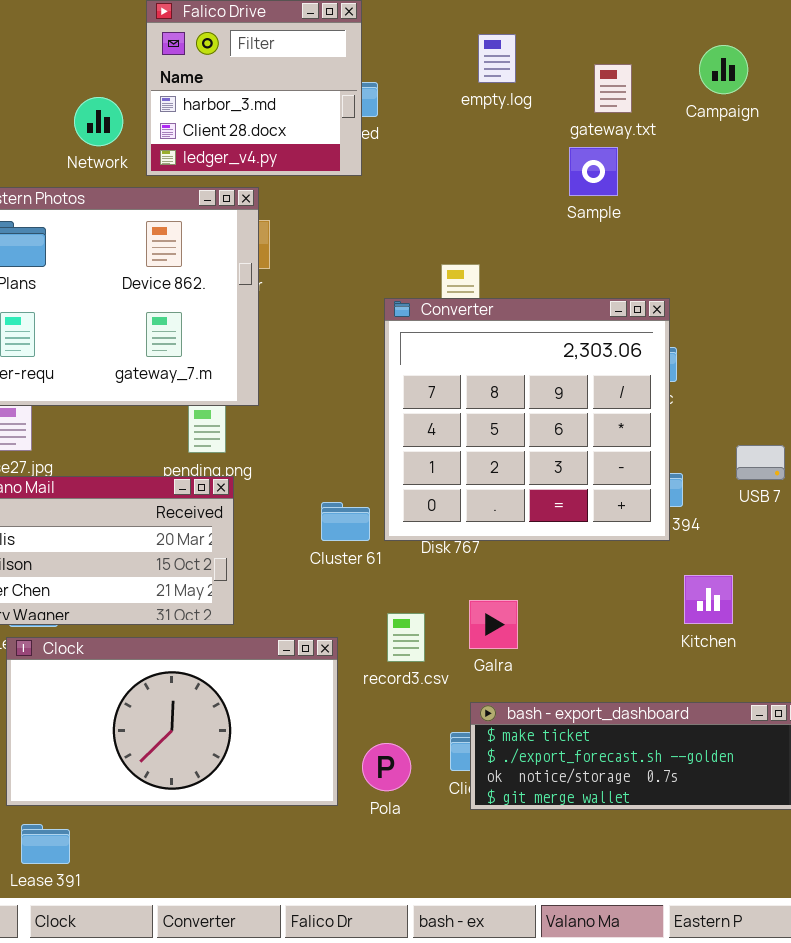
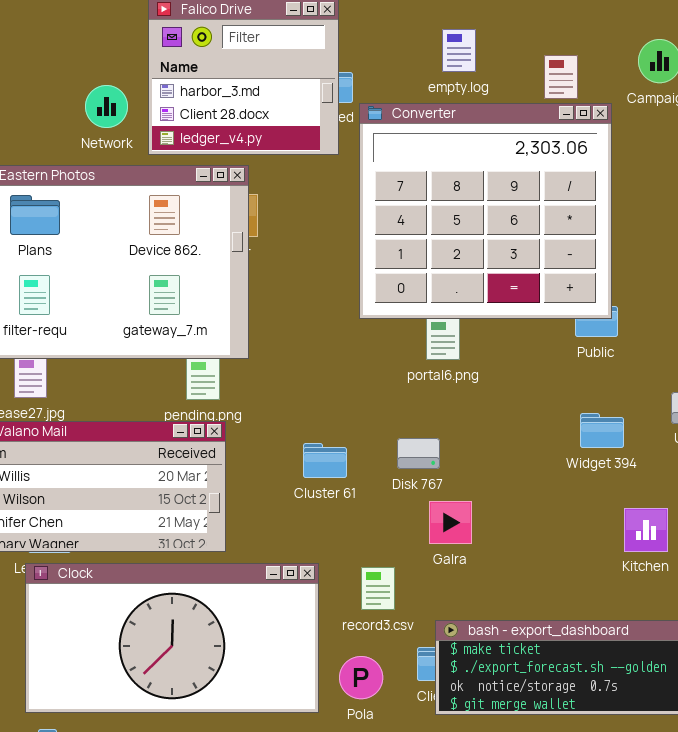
Converter: [384,298,670,541] -> [359,103,612,319], moved
Galra: [469,600,518,649] -> [429,501,472,544], moved
record3.csv: [387,613,425,662] -> [361,567,395,610], moved

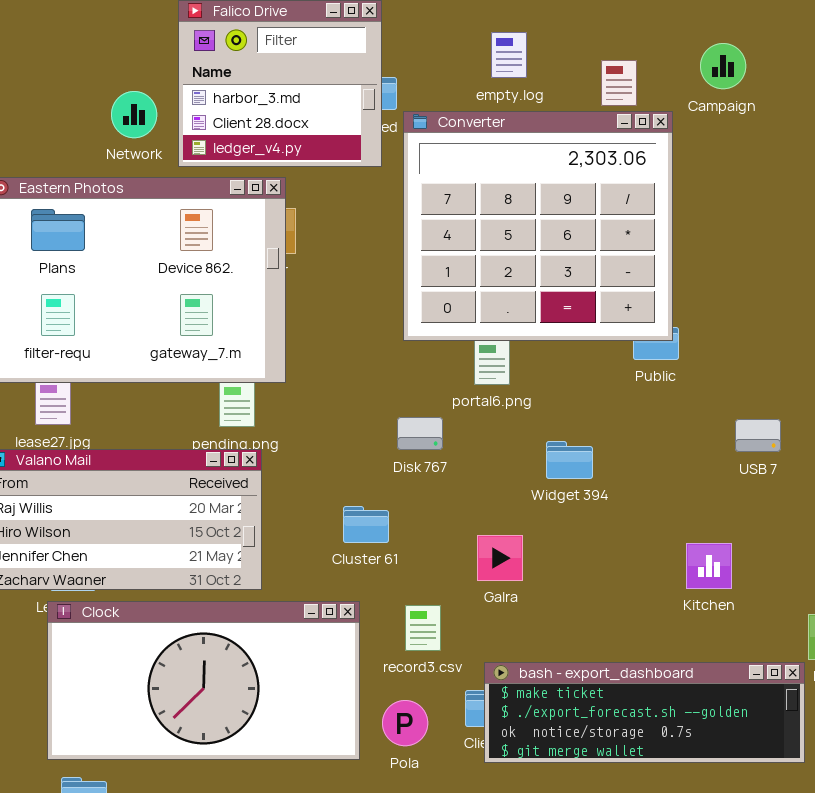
Widget 394: [580,413,624,448] -> [546,441,593,479], moved
Disk 767: [397,438,440,469] -> [397,417,443,450], moved
Cluster 61: [303,443,347,478] -> [343,506,389,543], moved

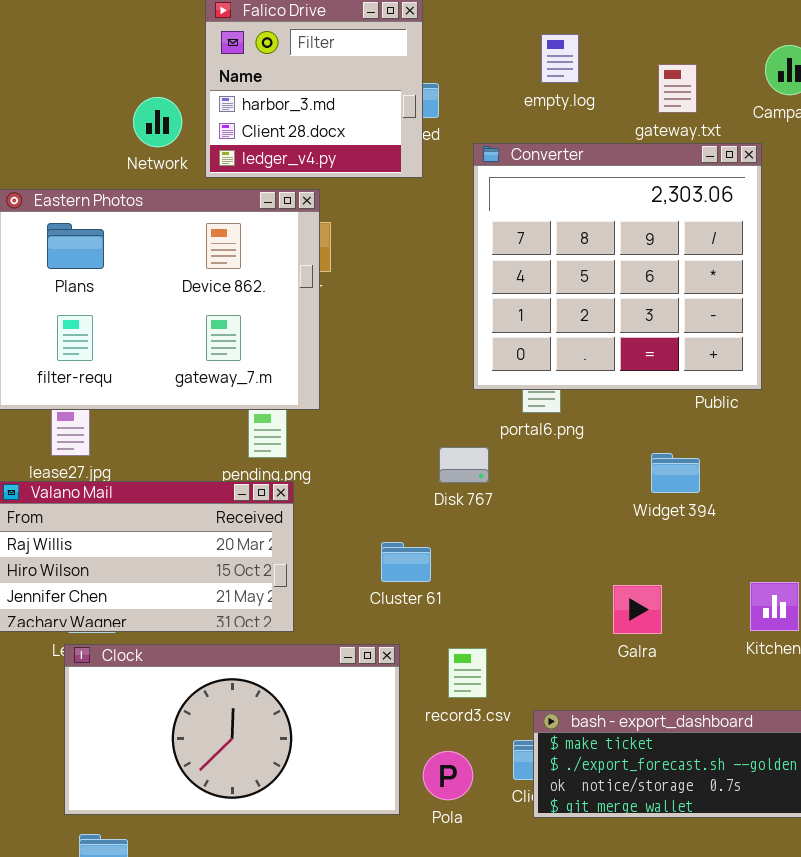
Converter: [403,111,673,341] -> [473,143,762,390], moved
Widget 394: [546,441,593,479] -> [651,453,700,493], moved
Galra: [477,535,523,581] -> [613,585,662,634], moved

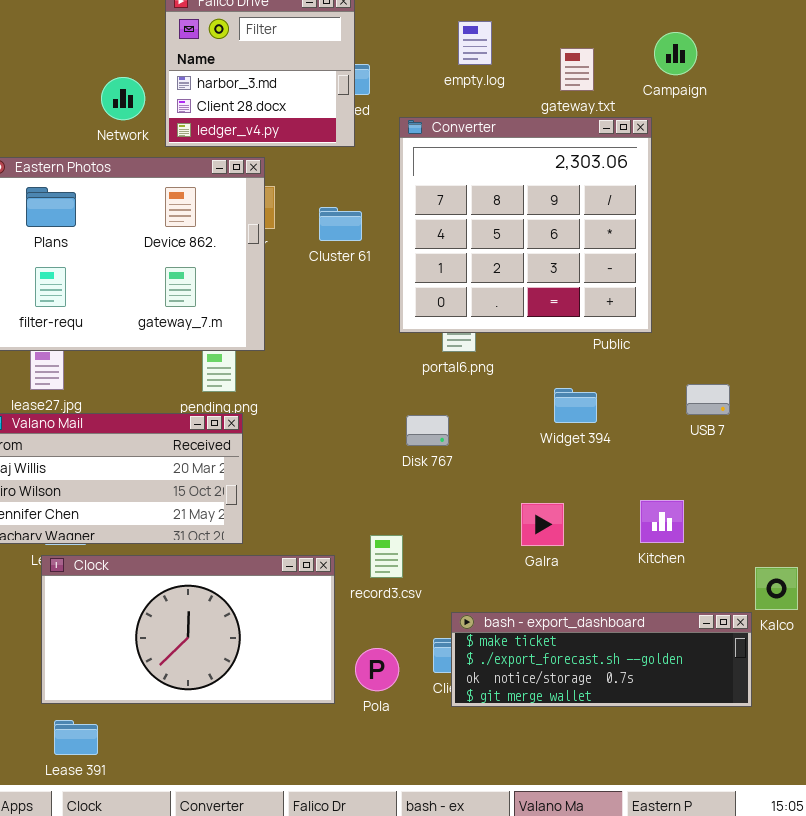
Disk 767: [439,447,489,483] -> [406,415,449,446], moved
Cluster 61: [381,542,431,582] -> [319,207,362,241], moved
record3.csv: [448,648,487,698] -> [370,535,403,578], moved

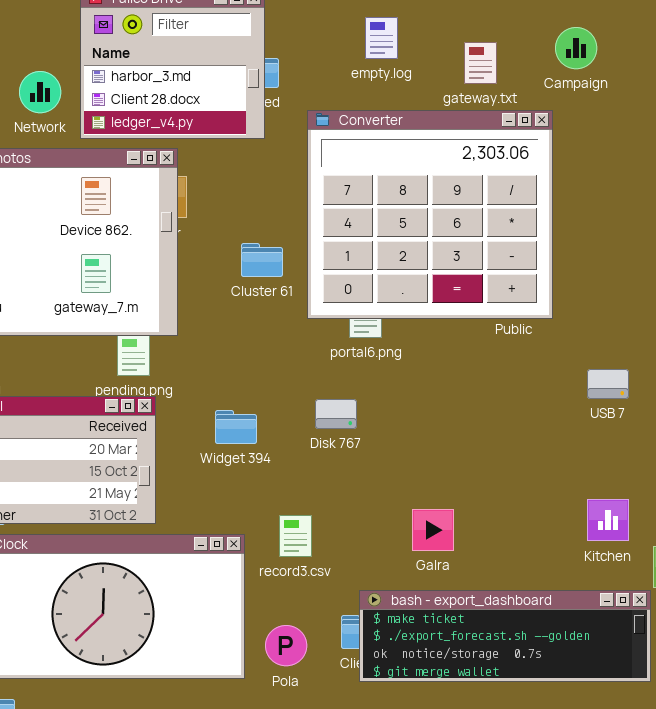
Cluster 61: [319,207,362,241] -> [241,243,283,277], moved
Widget 394: [554,388,597,423] -> [215,410,257,444], moved
Kitchen: [640,500,684,543] -> [587,499,629,541], moved
Galra: [521,503,564,546] -> [412,509,454,551], moved

